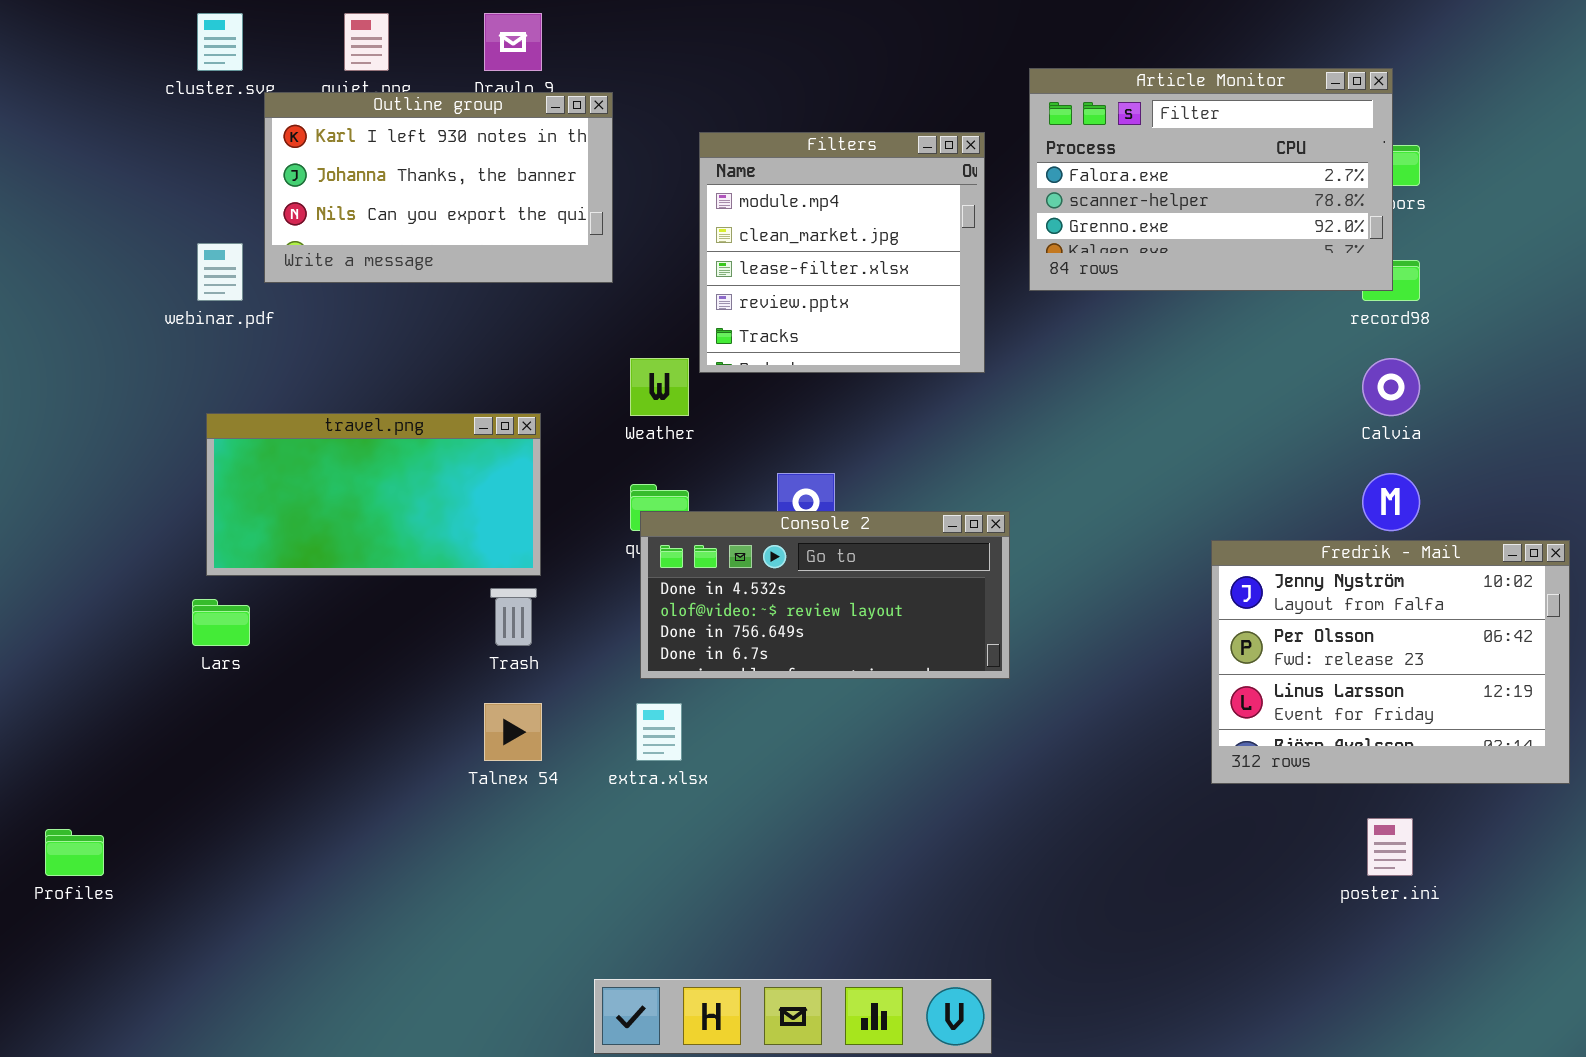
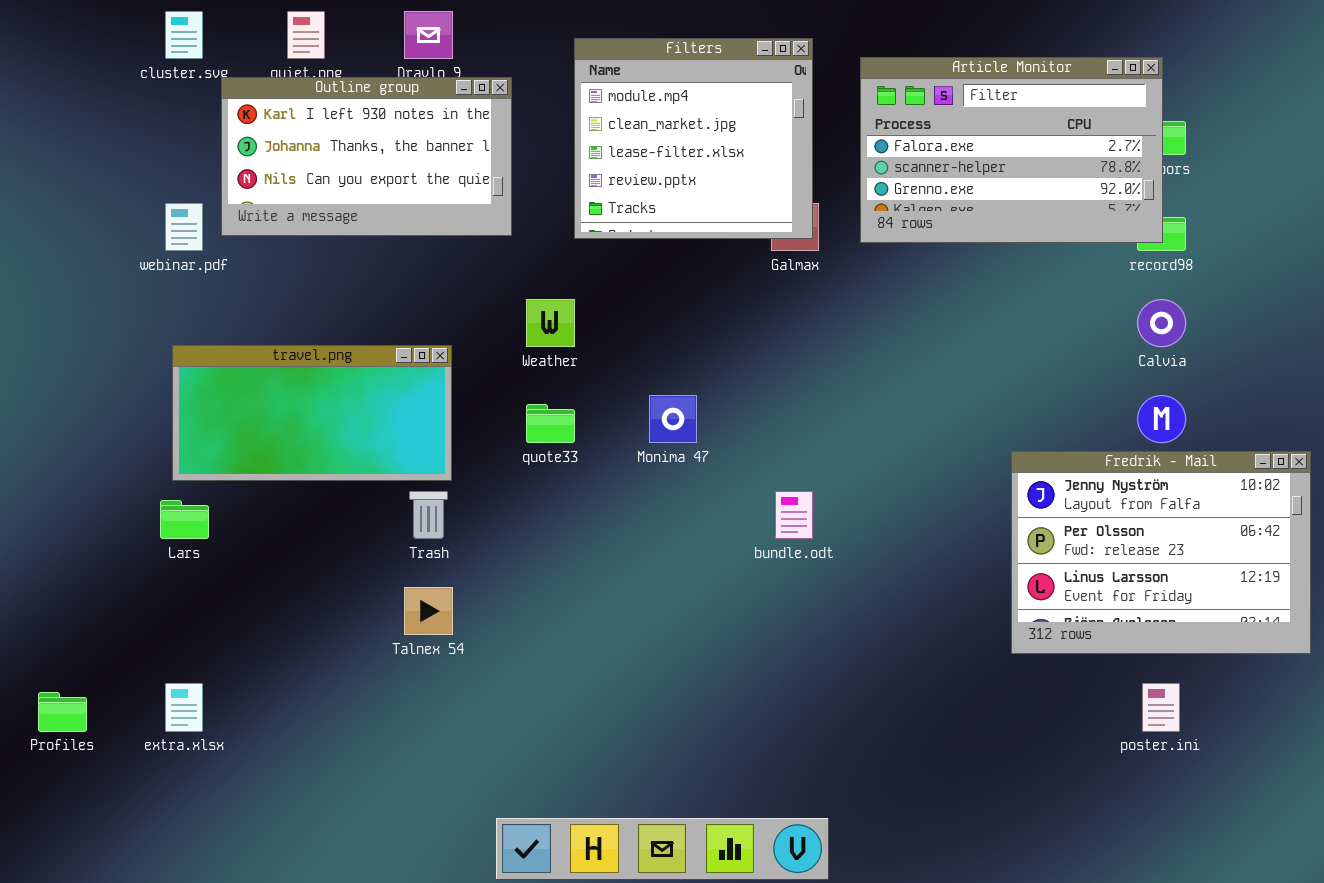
Filters: [699,132,985,373] -> [574,38,813,239], moved
Console 2: [640,511,1010,679] -> none, closed
extra.xlsx: [636,703,682,761] -> [165,683,203,732], moved

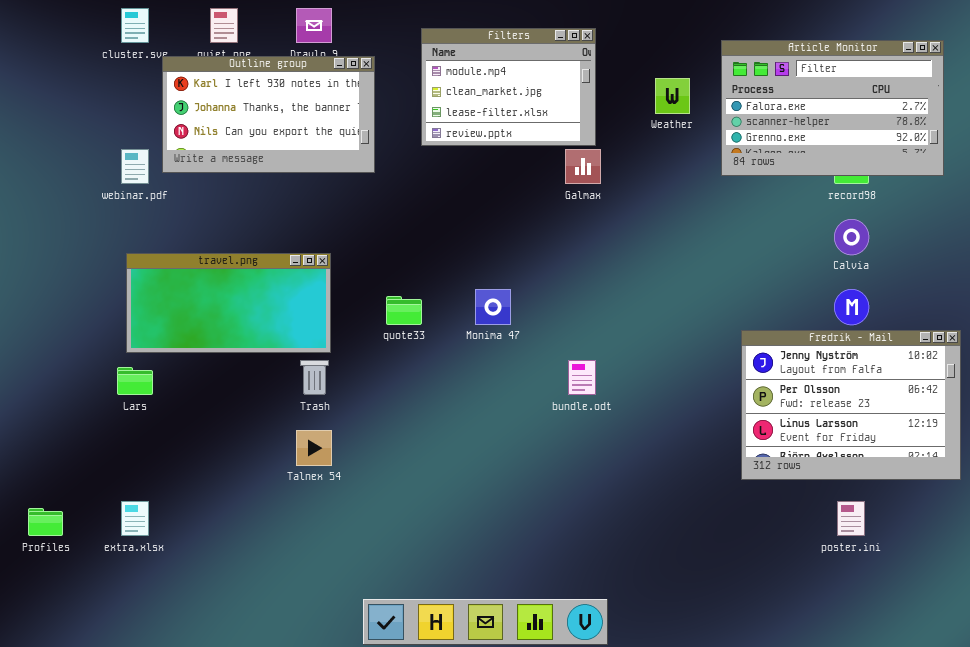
Filters: [574,38,813,239] -> [421,28,596,146], resized
Article Monitor: [860,57,1163,243] -> [721,40,944,176], moved
Weather: [526,299,575,347] -> [655,78,690,114], moved

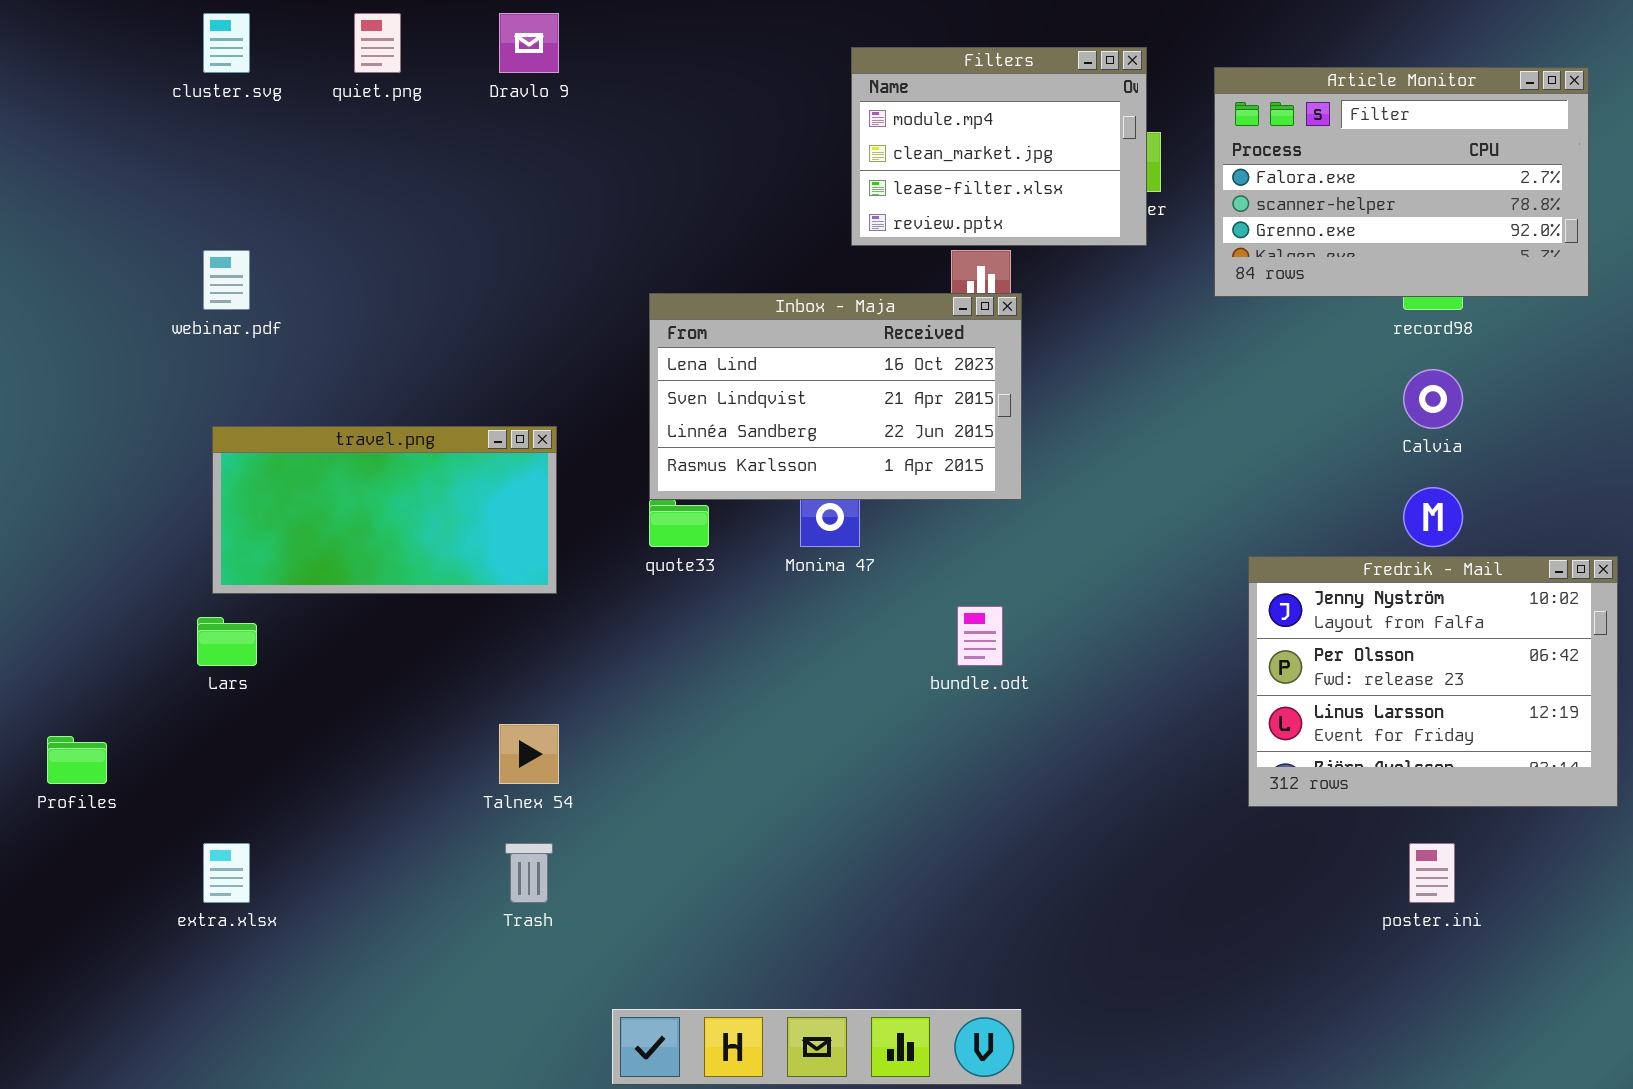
Filters: [421,28,596,146] -> [851,47,1147,246], moved
Outline group: [162,56,375,173] -> none, closed
Inbox - Maja: none -> [649,293,1022,500], opened
Trash: [300,360,329,395] -> [505,843,553,903], moved
Profiles: [28,508,63,536] -> [47,736,107,784], moved

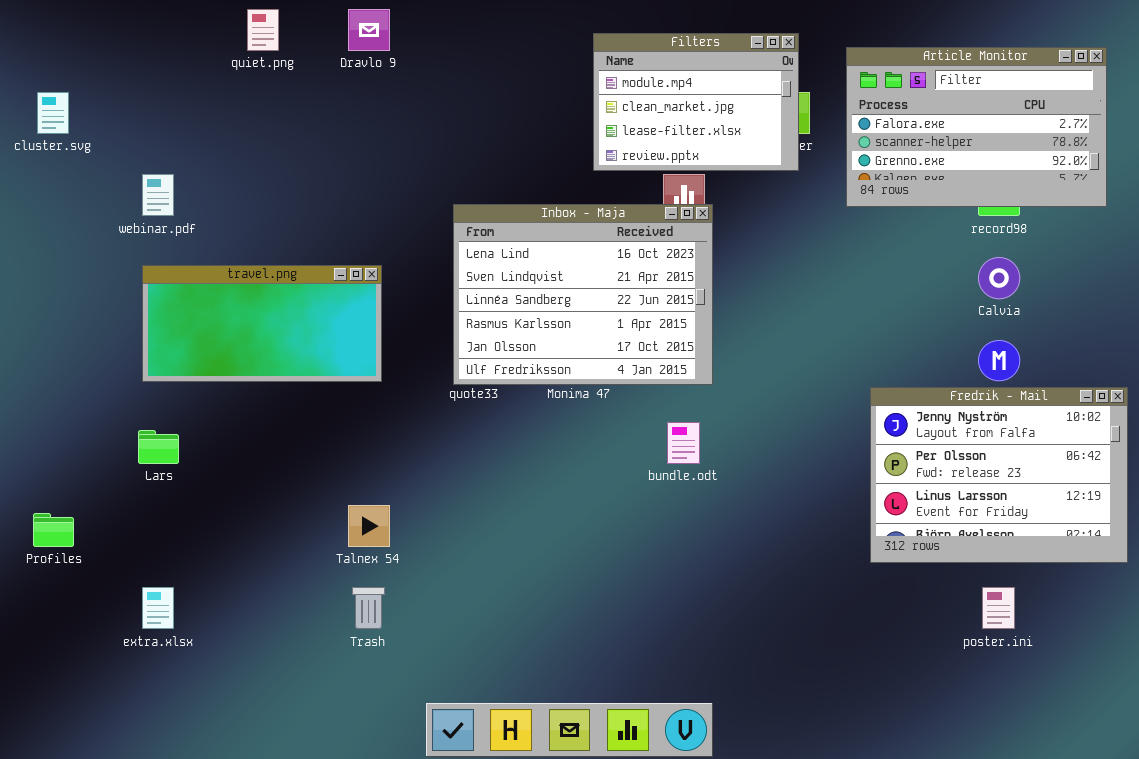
cluster.svg: [203,13,250,73] -> [37,92,69,134], moved
Inbox - Maja: [649,293,1022,500] -> [453,204,713,385], resized
travel.png: [212,426,557,594] -> [142,265,382,382], moved

